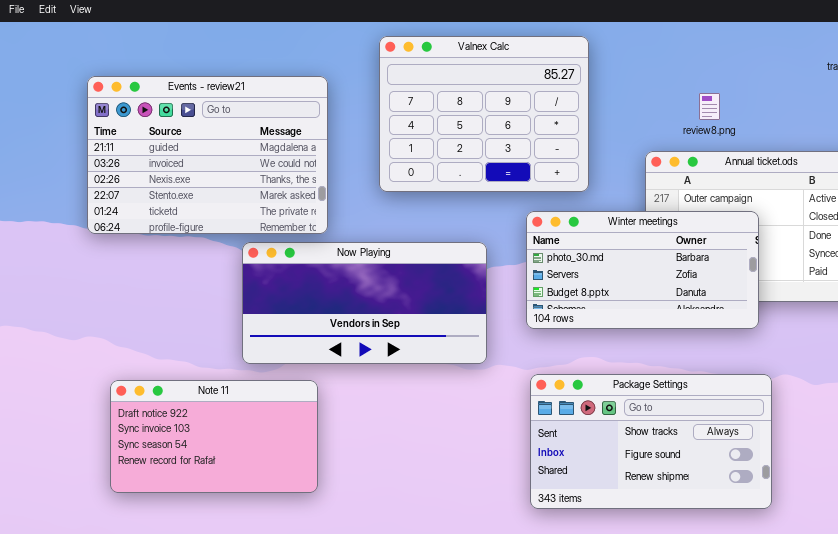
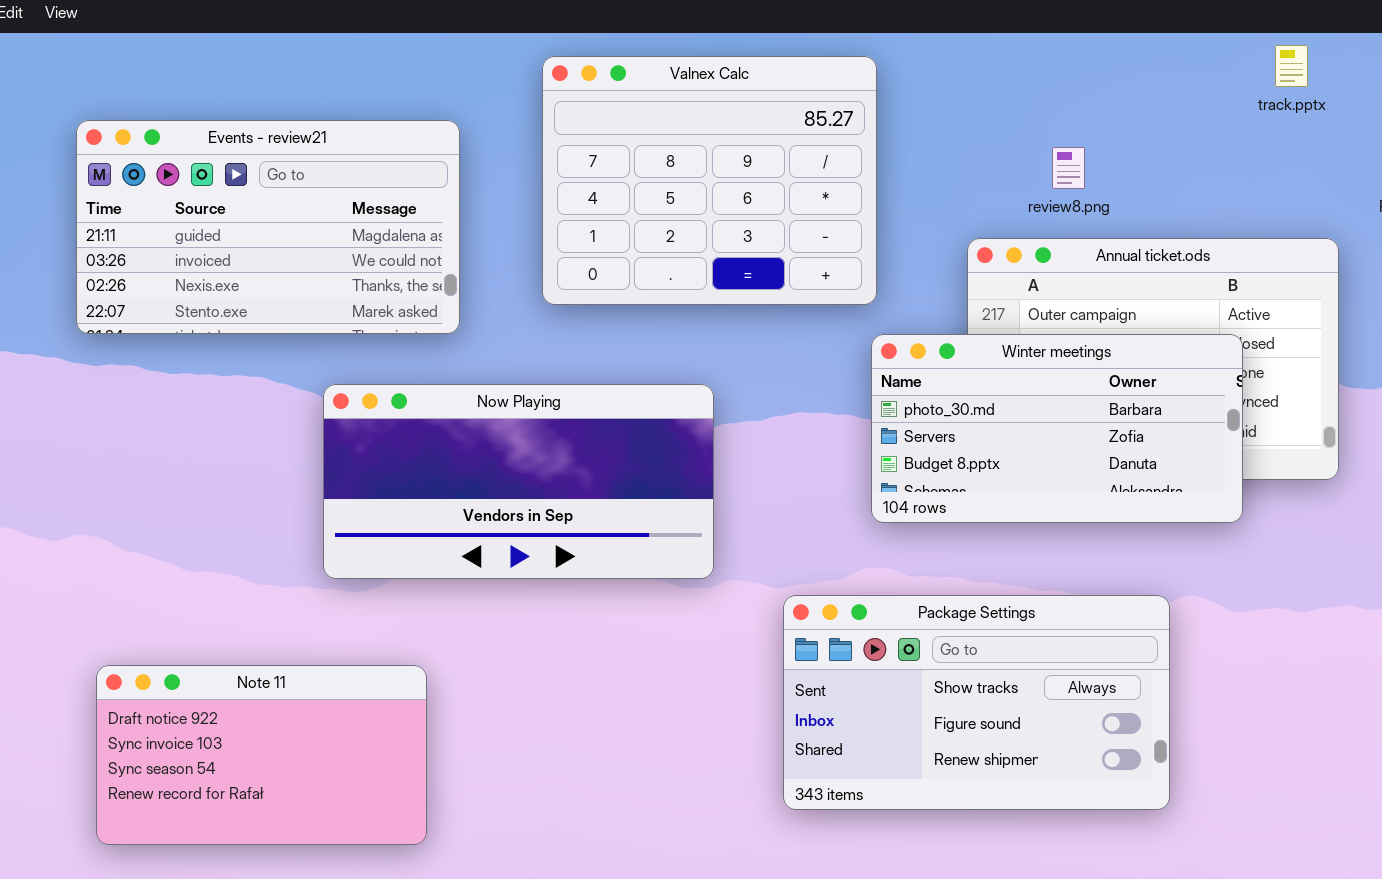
Events - review21: [87,76,328,234] -> [76,120,460,334], resized
Winter meetings: [526,211,759,329] -> [871,334,1243,523], moved
Note 11: [110,380,318,493] -> [96,665,427,845], moved

